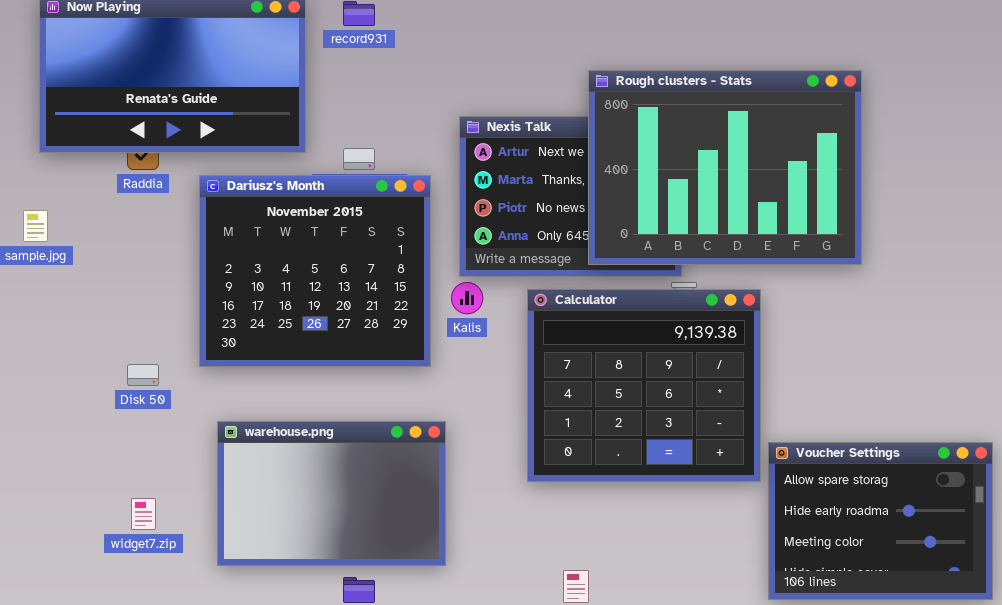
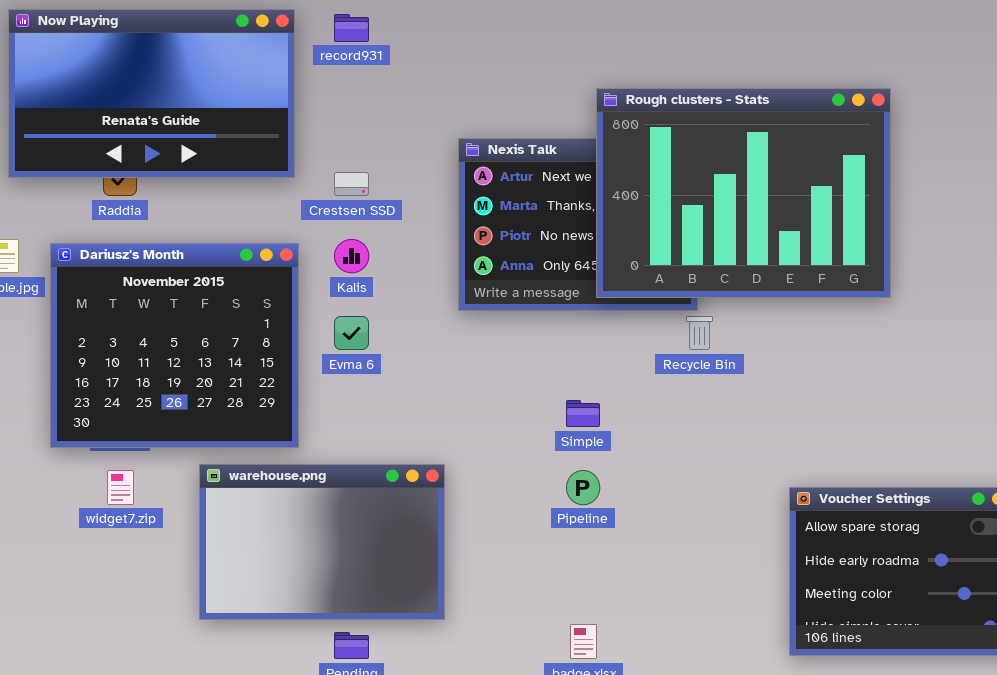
Dariusz's Month: [199,175,431,367] -> [50,243,299,448], moved
Kalis: [451,282,483,314] -> [334,239,369,273], moved
Calculator: [527,289,761,482] -> none, closed
widget7.zip: [131,498,156,530] -> [107,470,134,505], moved

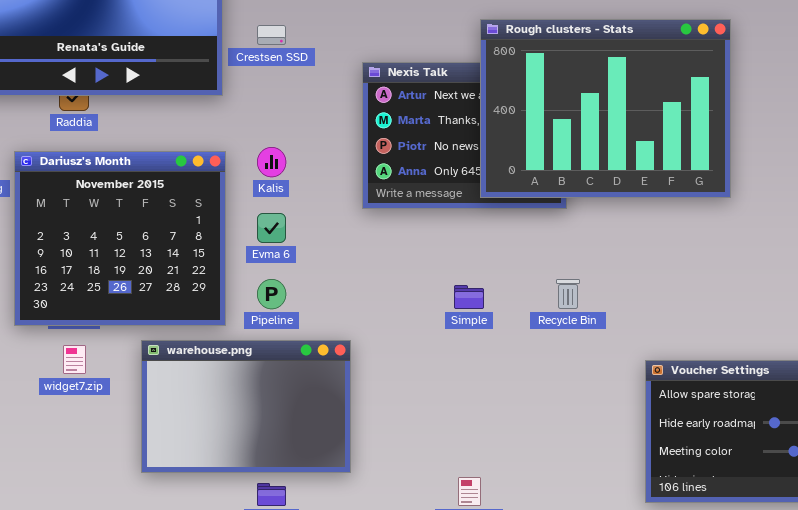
Crestsen SSD: [334,172,369,196] -> [257,25,286,45], moved
Recycle Bin: [686,316,713,350] -> [556,279,580,309], moved
Pipeline: [566,470,600,505] -> [257,279,286,309], moved

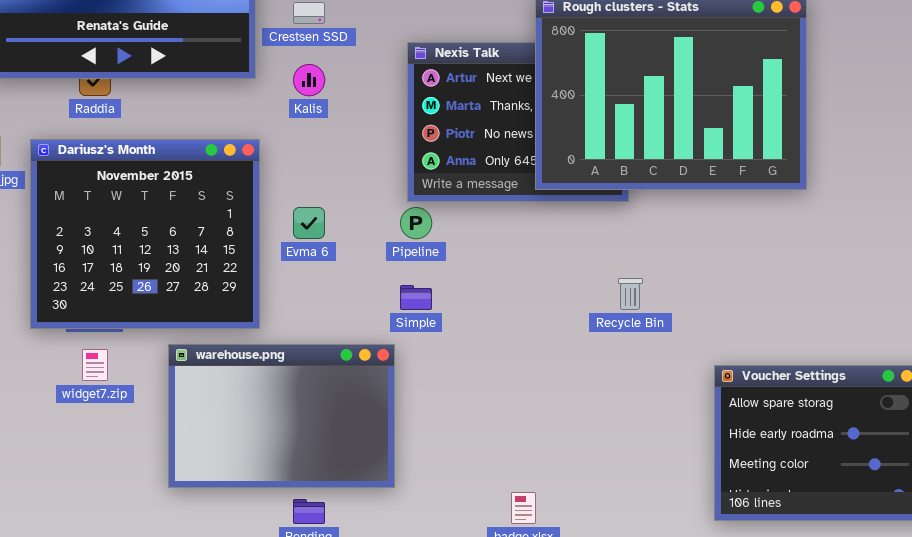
Kalis: [257,147,286,177] -> [293,64,325,96], moved
Pipeline: [257,279,286,309] -> [400,207,432,239], moved
Simple: [454,285,484,309] -> [400,285,432,310], moved

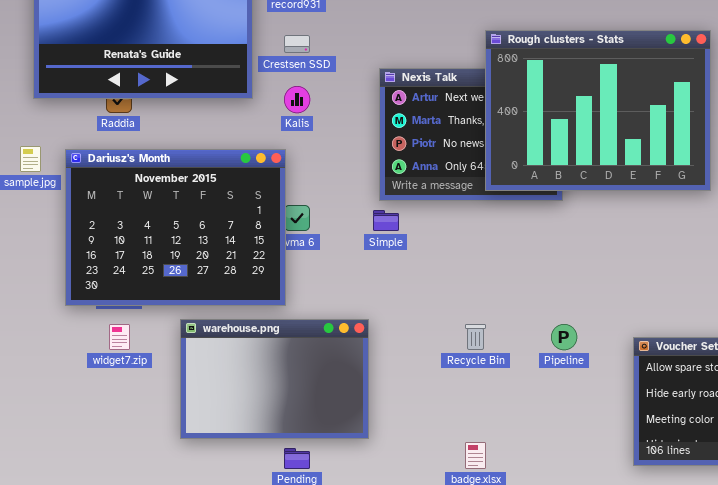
Dariusz's Month: [30,139,260,329] -> [65,149,286,306], resized
Pipeline: [400,207,432,239] -> [551,324,577,350], moved
Recycle Bin: [618,278,643,310] -> [465,324,486,350], moved
Simple: [400,285,432,310] -> [373,210,399,231], moved

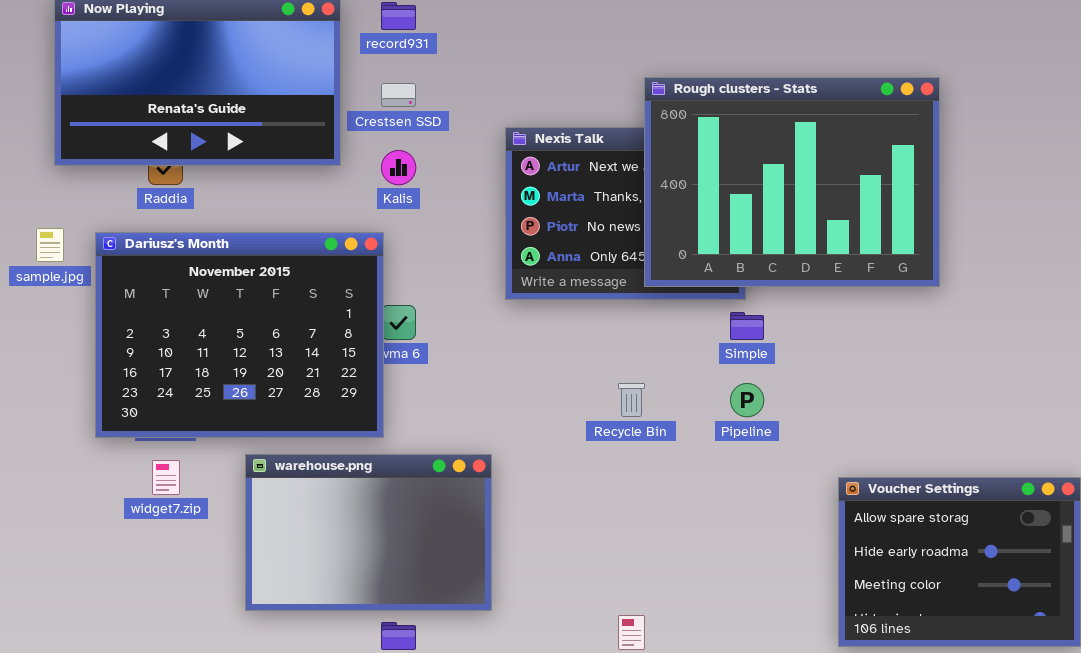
Simple: [373,210,399,231] -> [730,312,764,340], moved
Recycle Bin: [465,324,486,350] -> [618,383,645,417], moved
Pipeline: [551,324,577,350] -> [730,383,764,417], moved

